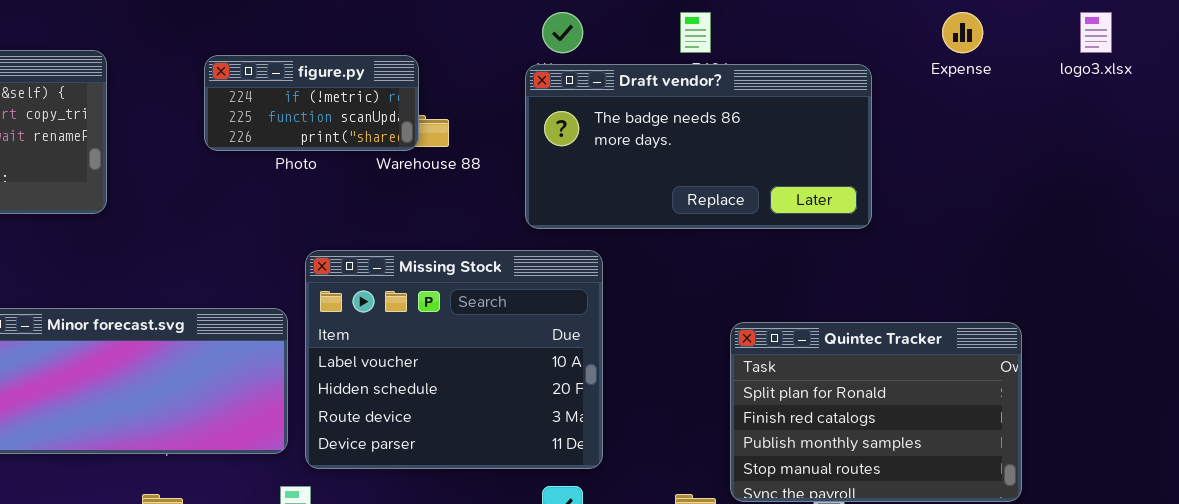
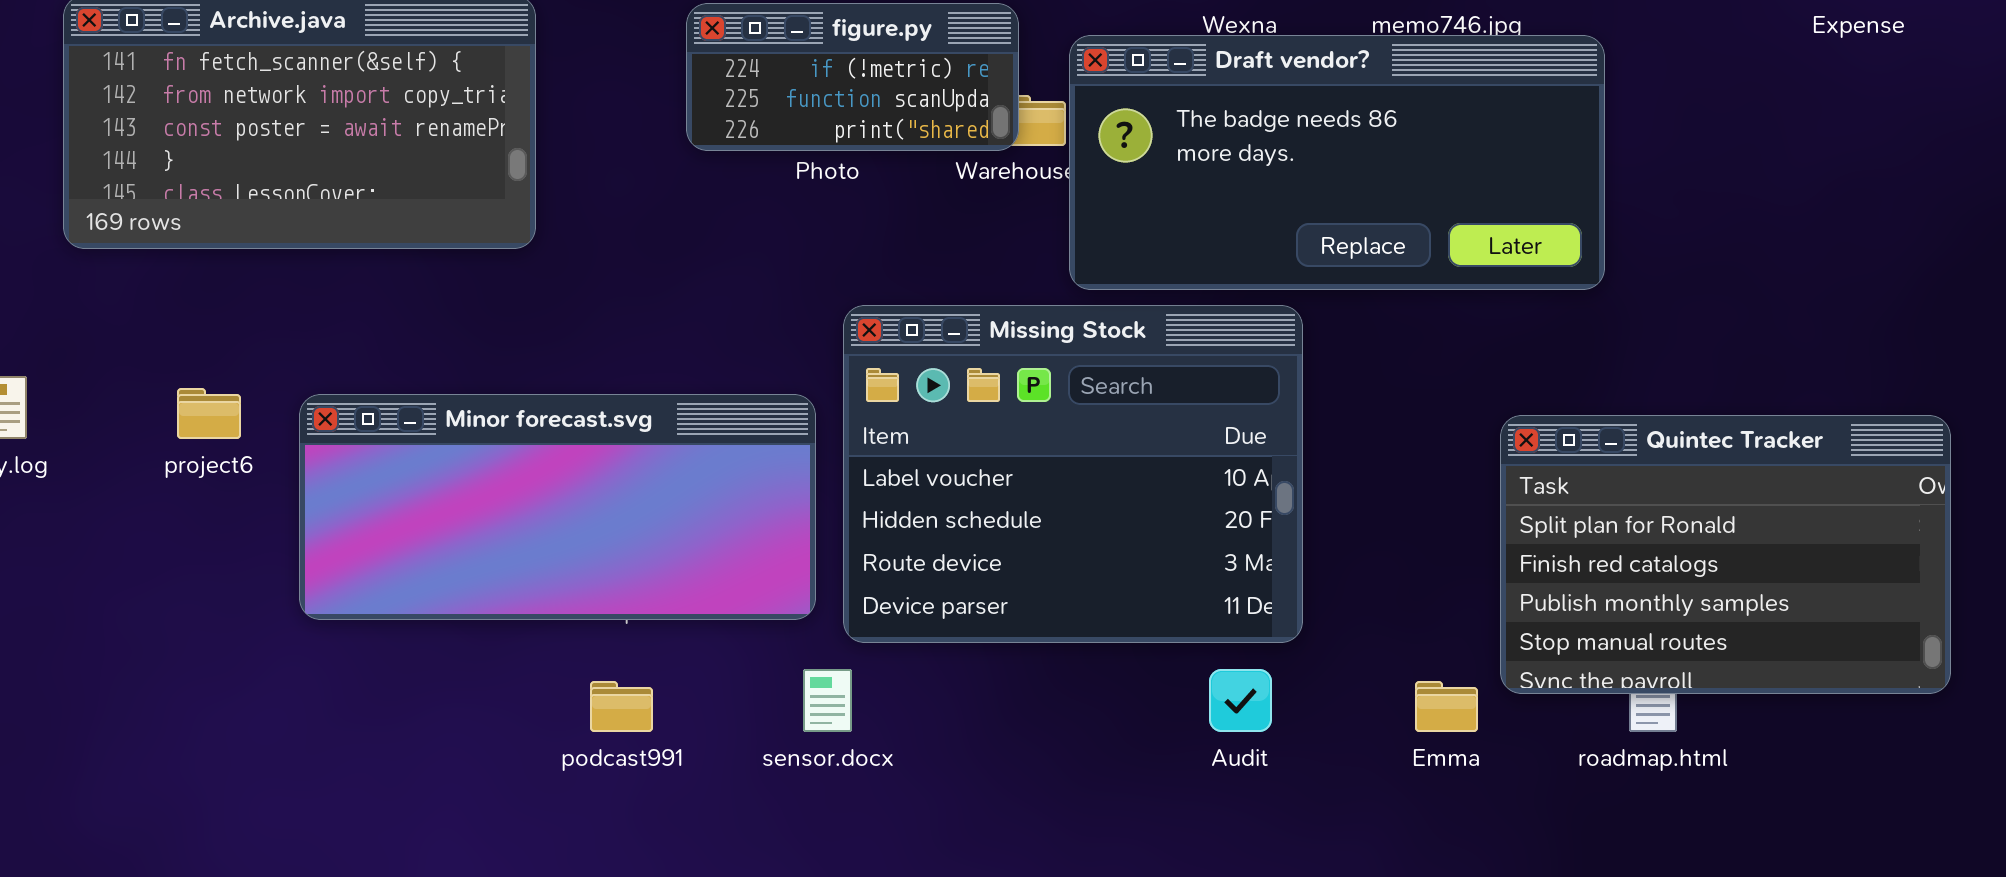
Draft vendor?: [525,64,872,229] -> [1069,35,1605,290], moved

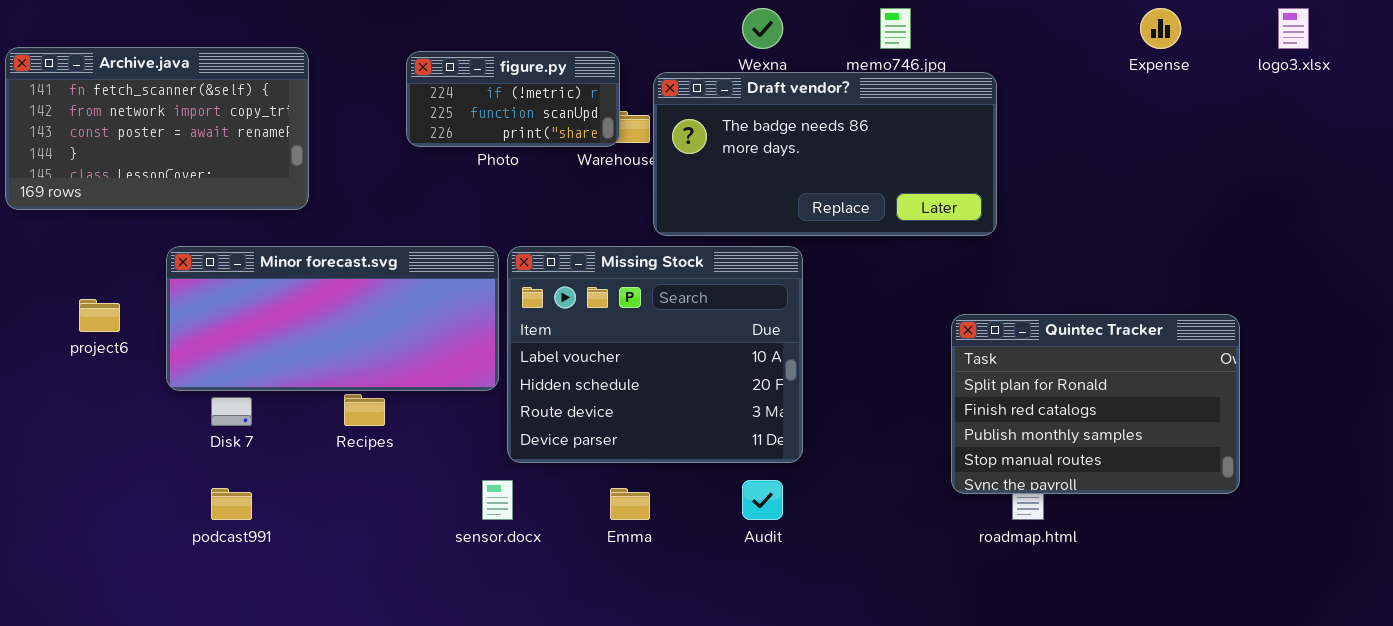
Minor forecast.svg: [299,394,816,620] -> [166,246,499,391], moved
Quintec Tracker: [1500,415,1951,694] -> [951,314,1240,494], moved
podcast991: [590,681,653,732] -> [211,488,252,520], moved
Emma: [1415,681,1478,732] -> [610,488,650,520], moved

